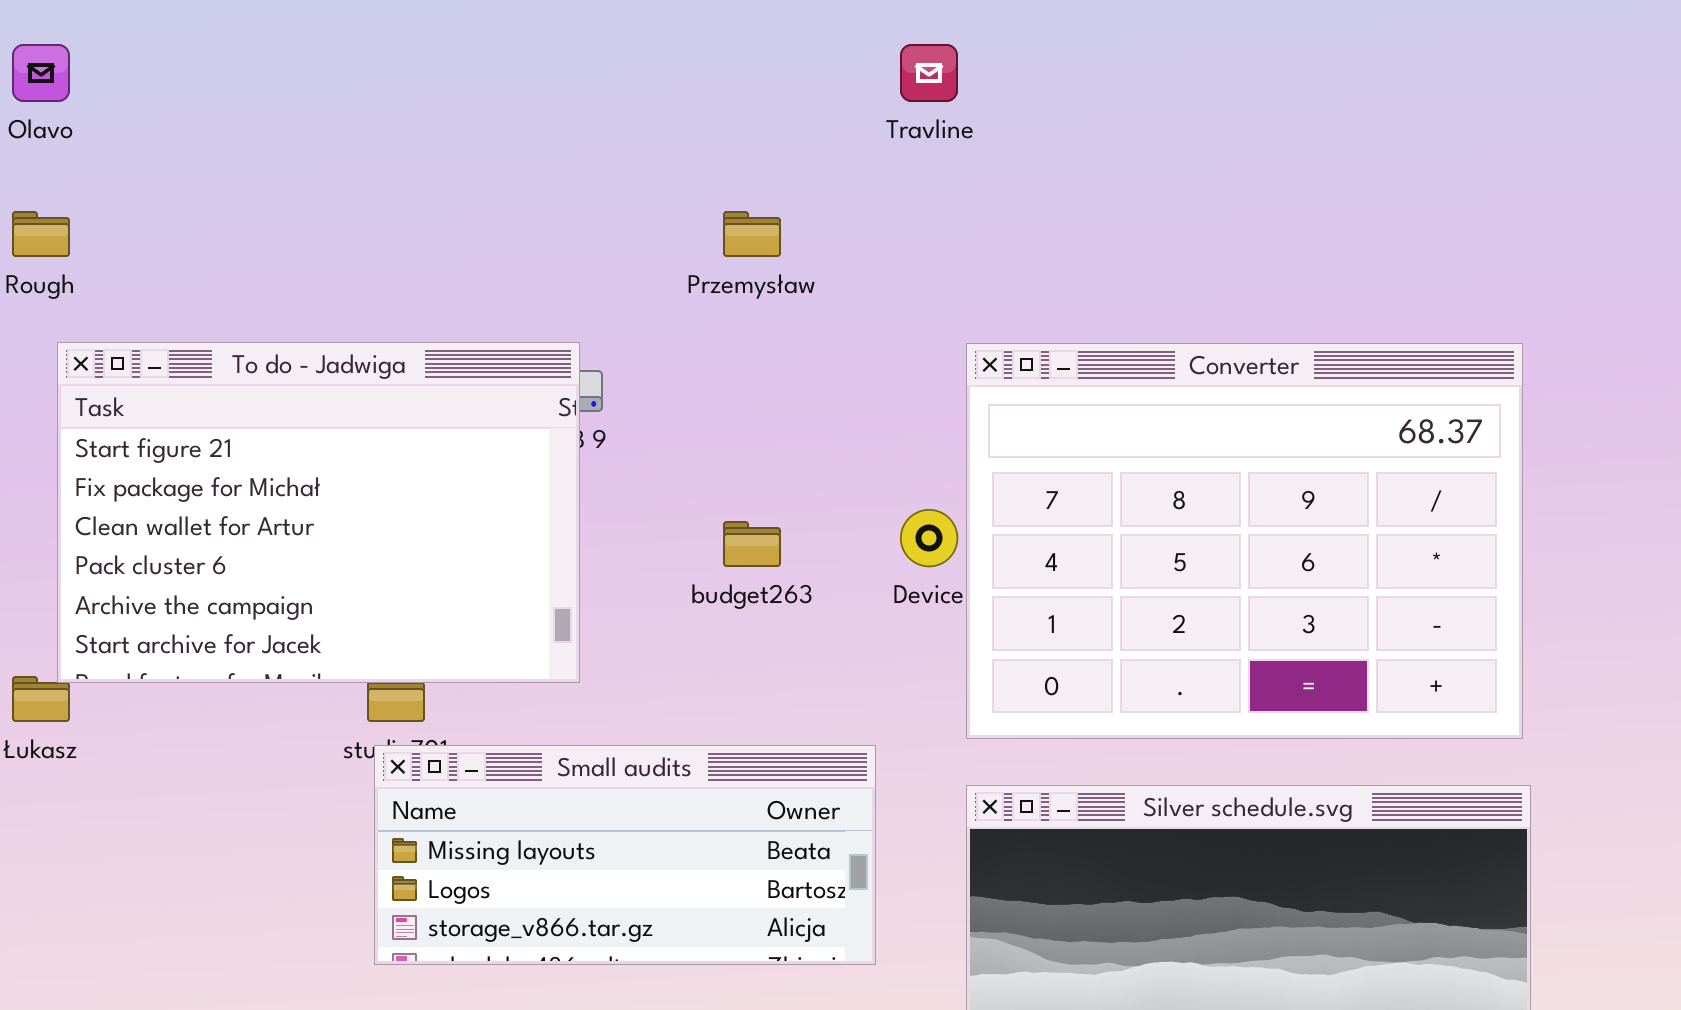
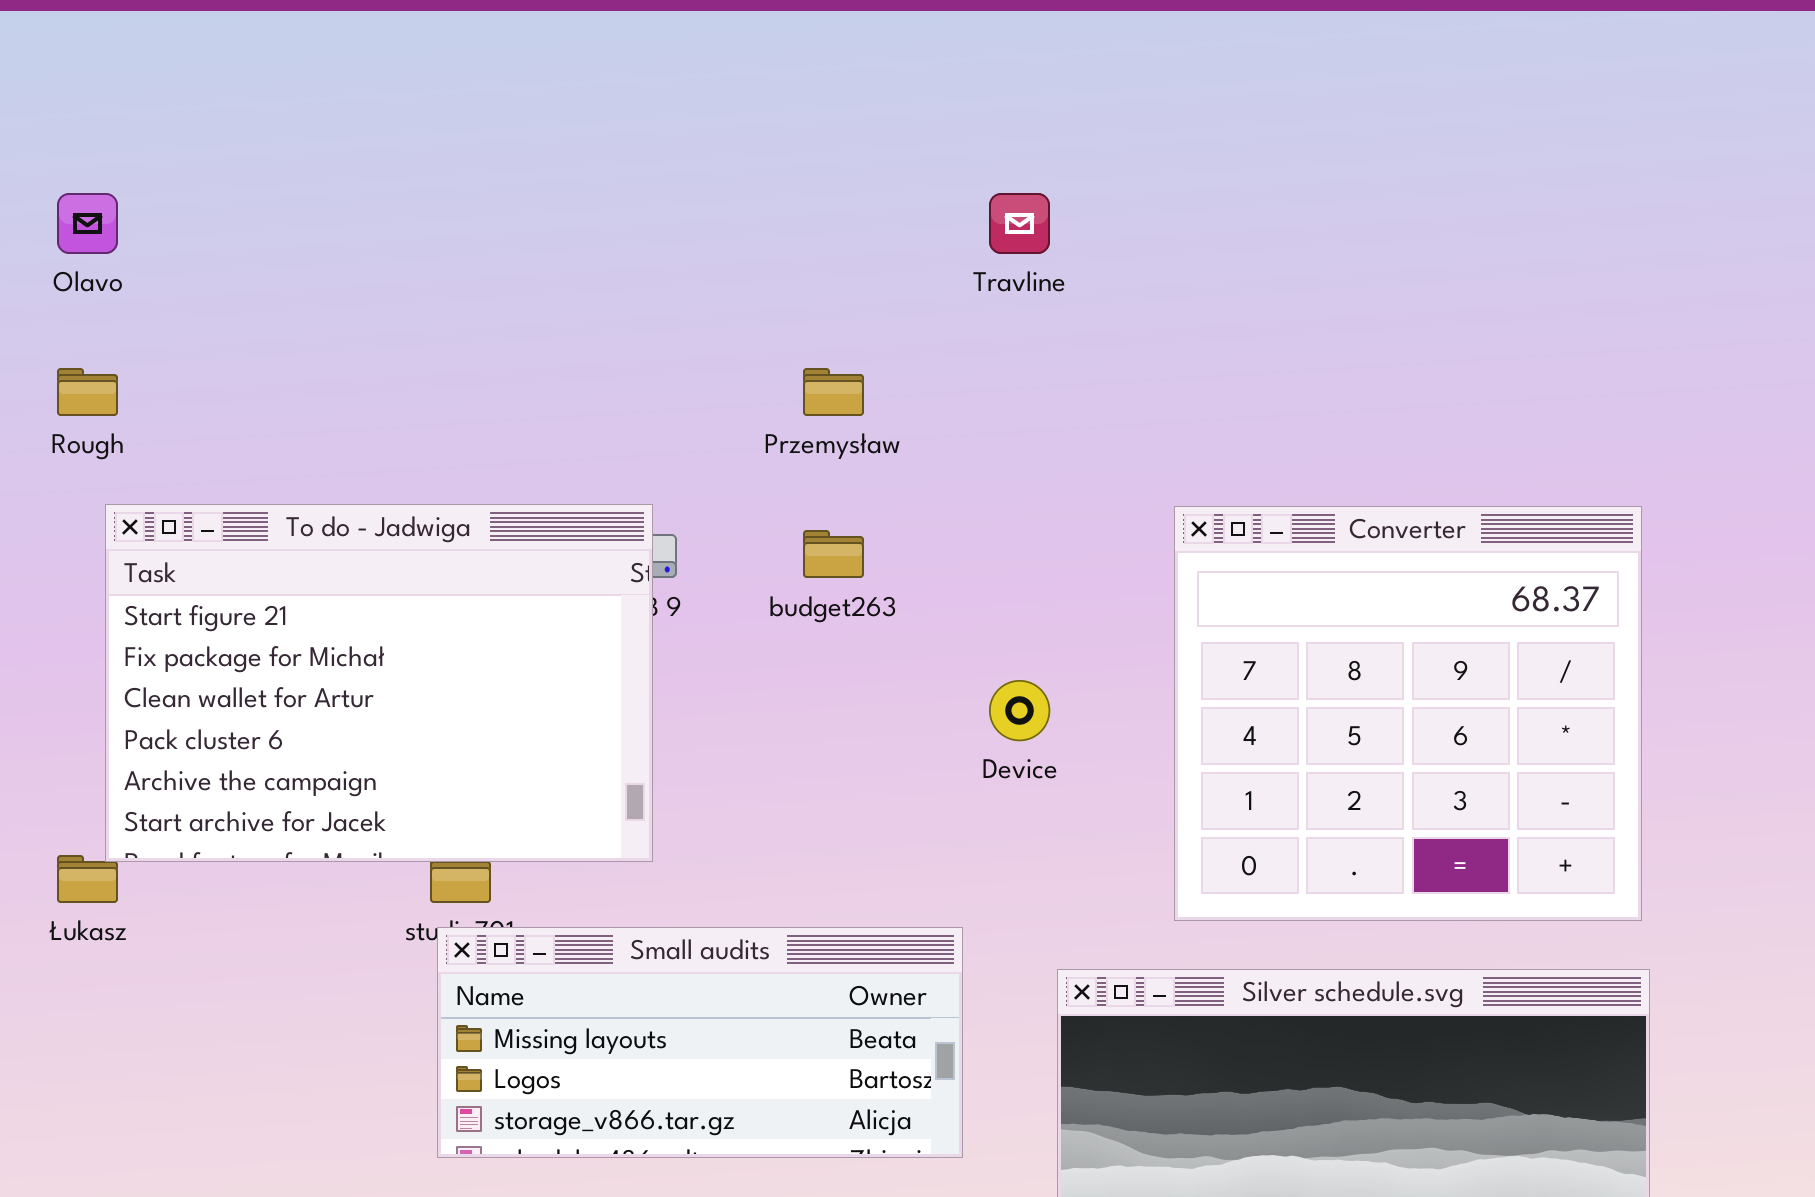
Converter: [966,343,1523,739] -> [1174,506,1642,921], resized
budget263: [723,521,781,567] -> [803,530,864,578], moved

